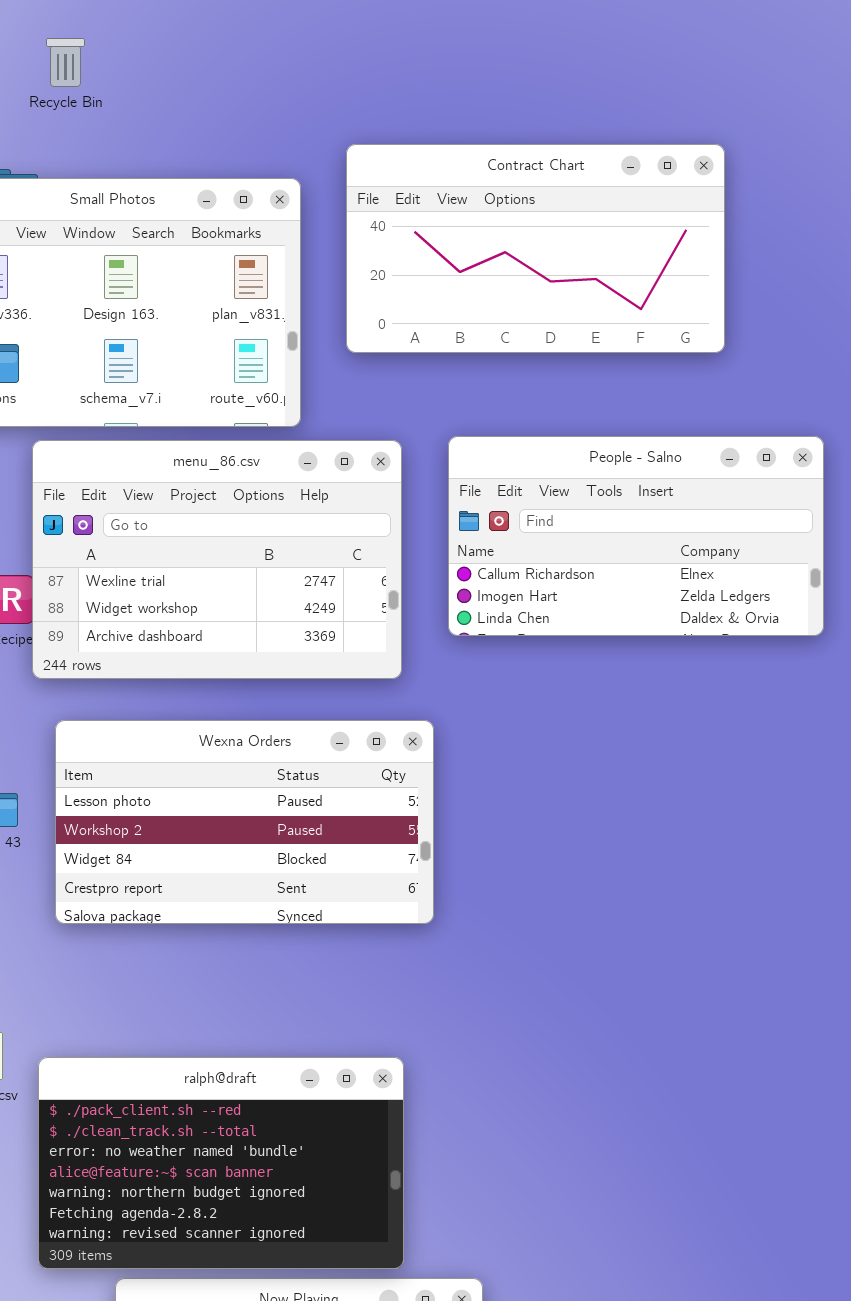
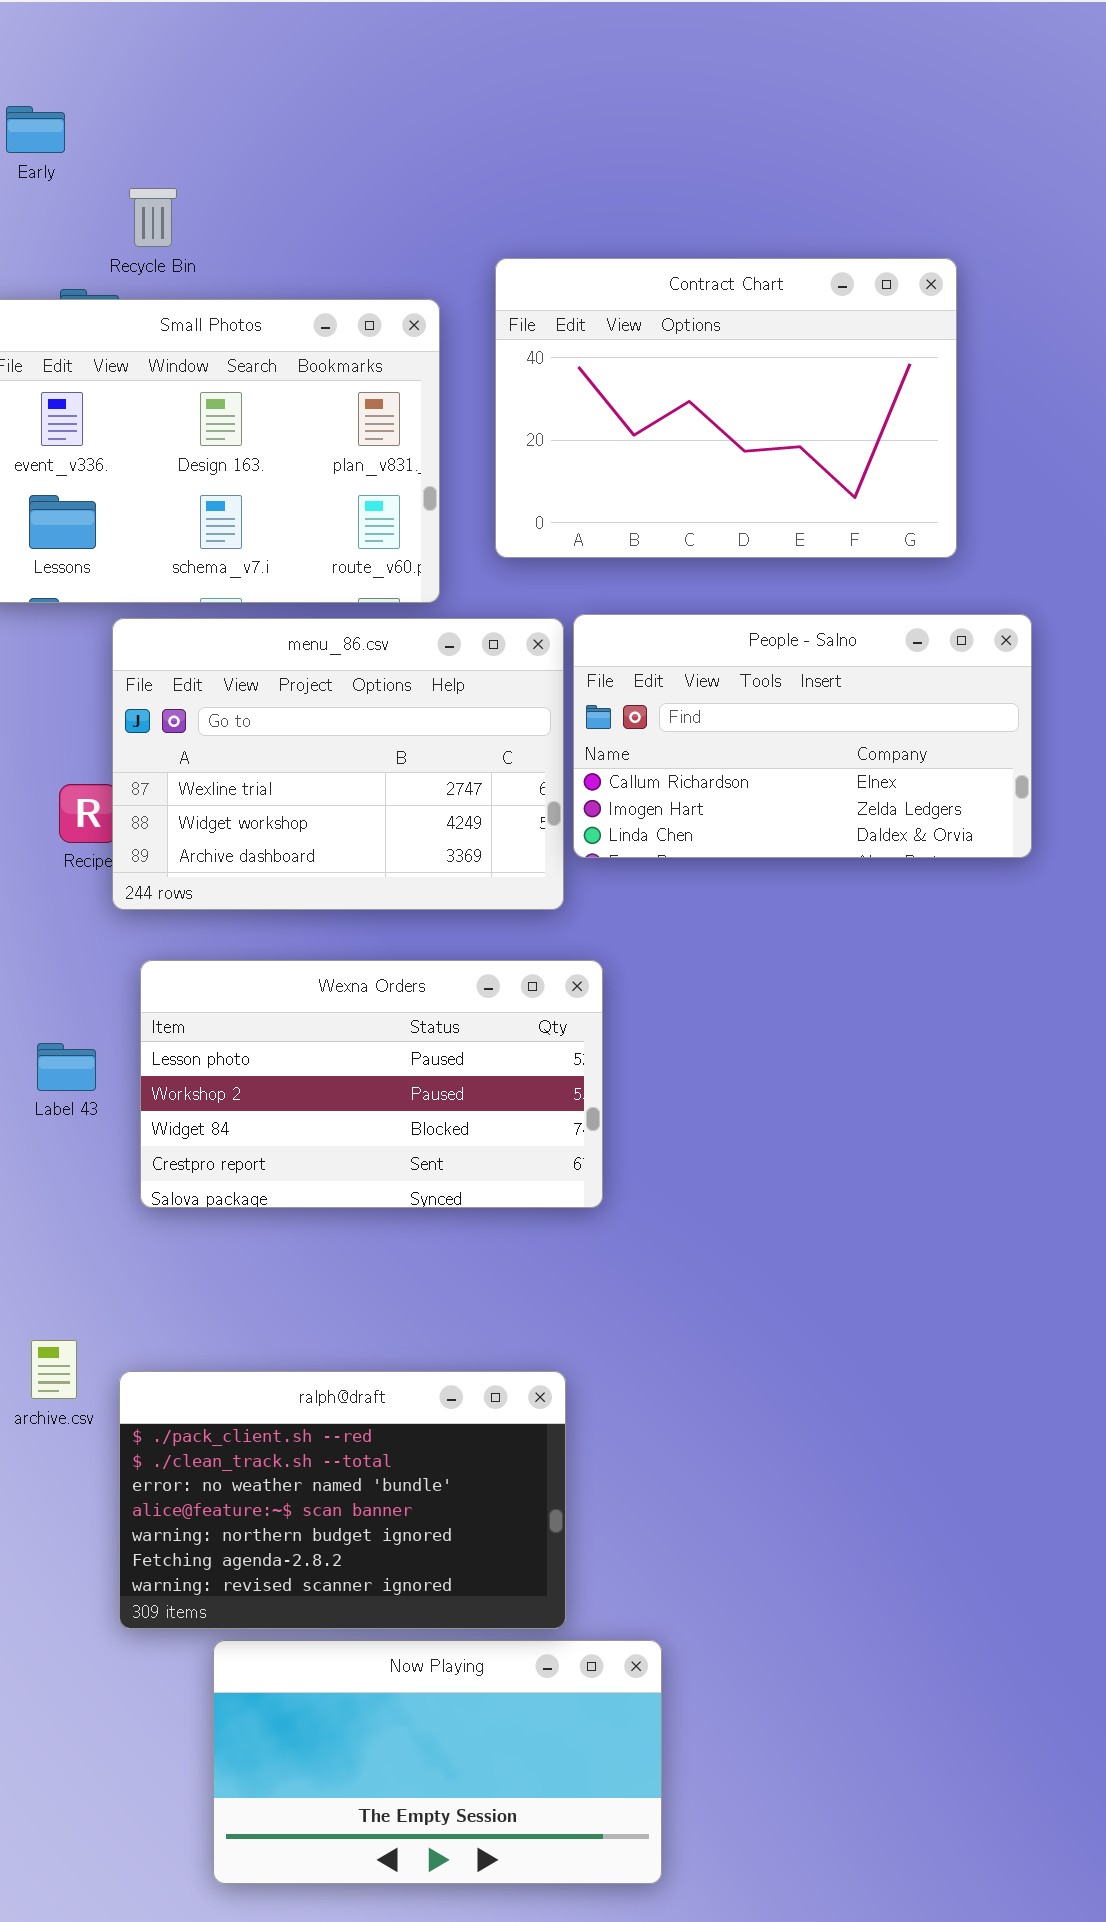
Recycle Bin: [46,38,85,87] -> [129,188,177,247], moved
Contract Chart: [346,144,725,353] -> [495,258,957,558], resized
People - Salno: [448,436,824,636] -> [573,614,1032,858], moved

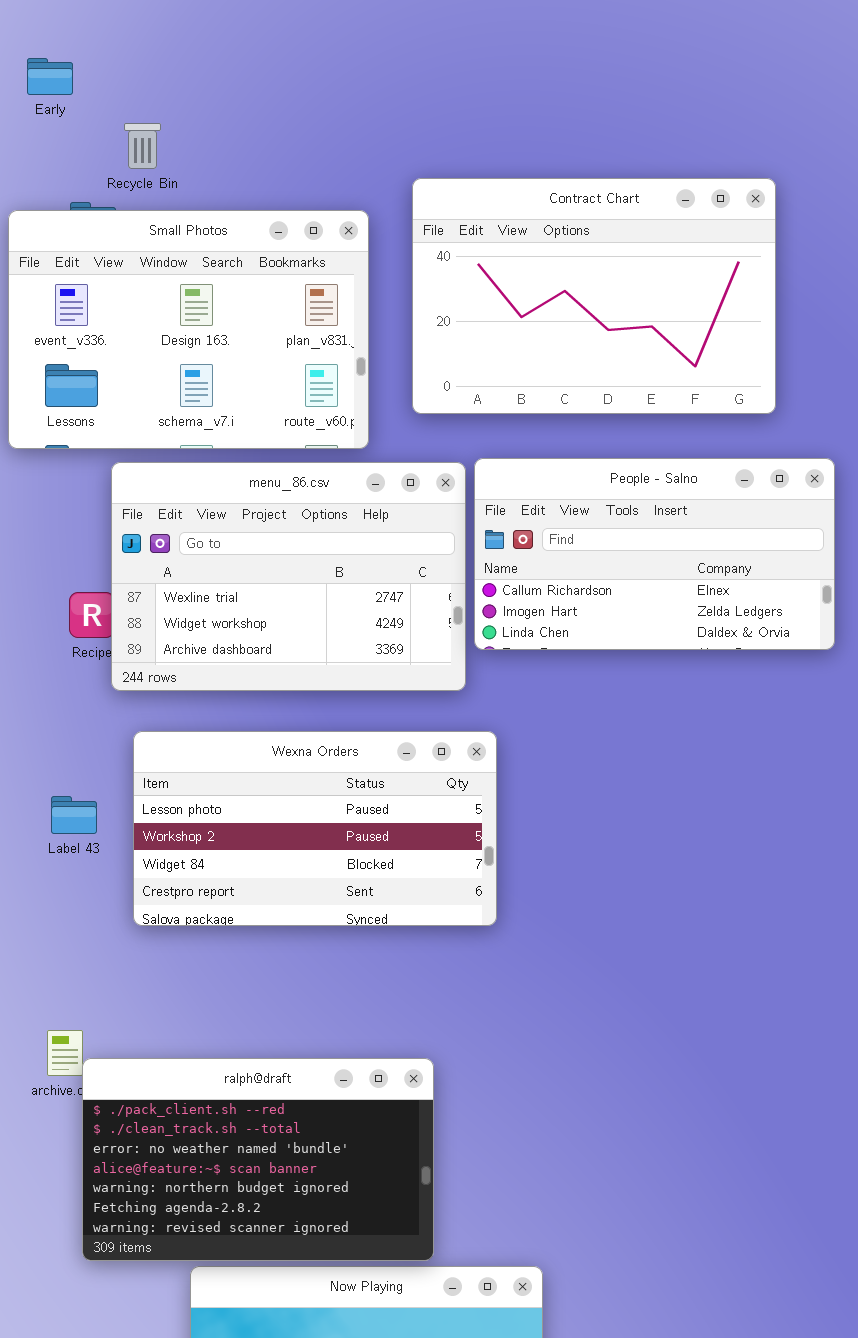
ralph@draft: [119,1371,566,1629] -> [82,1058,434,1261], moved

